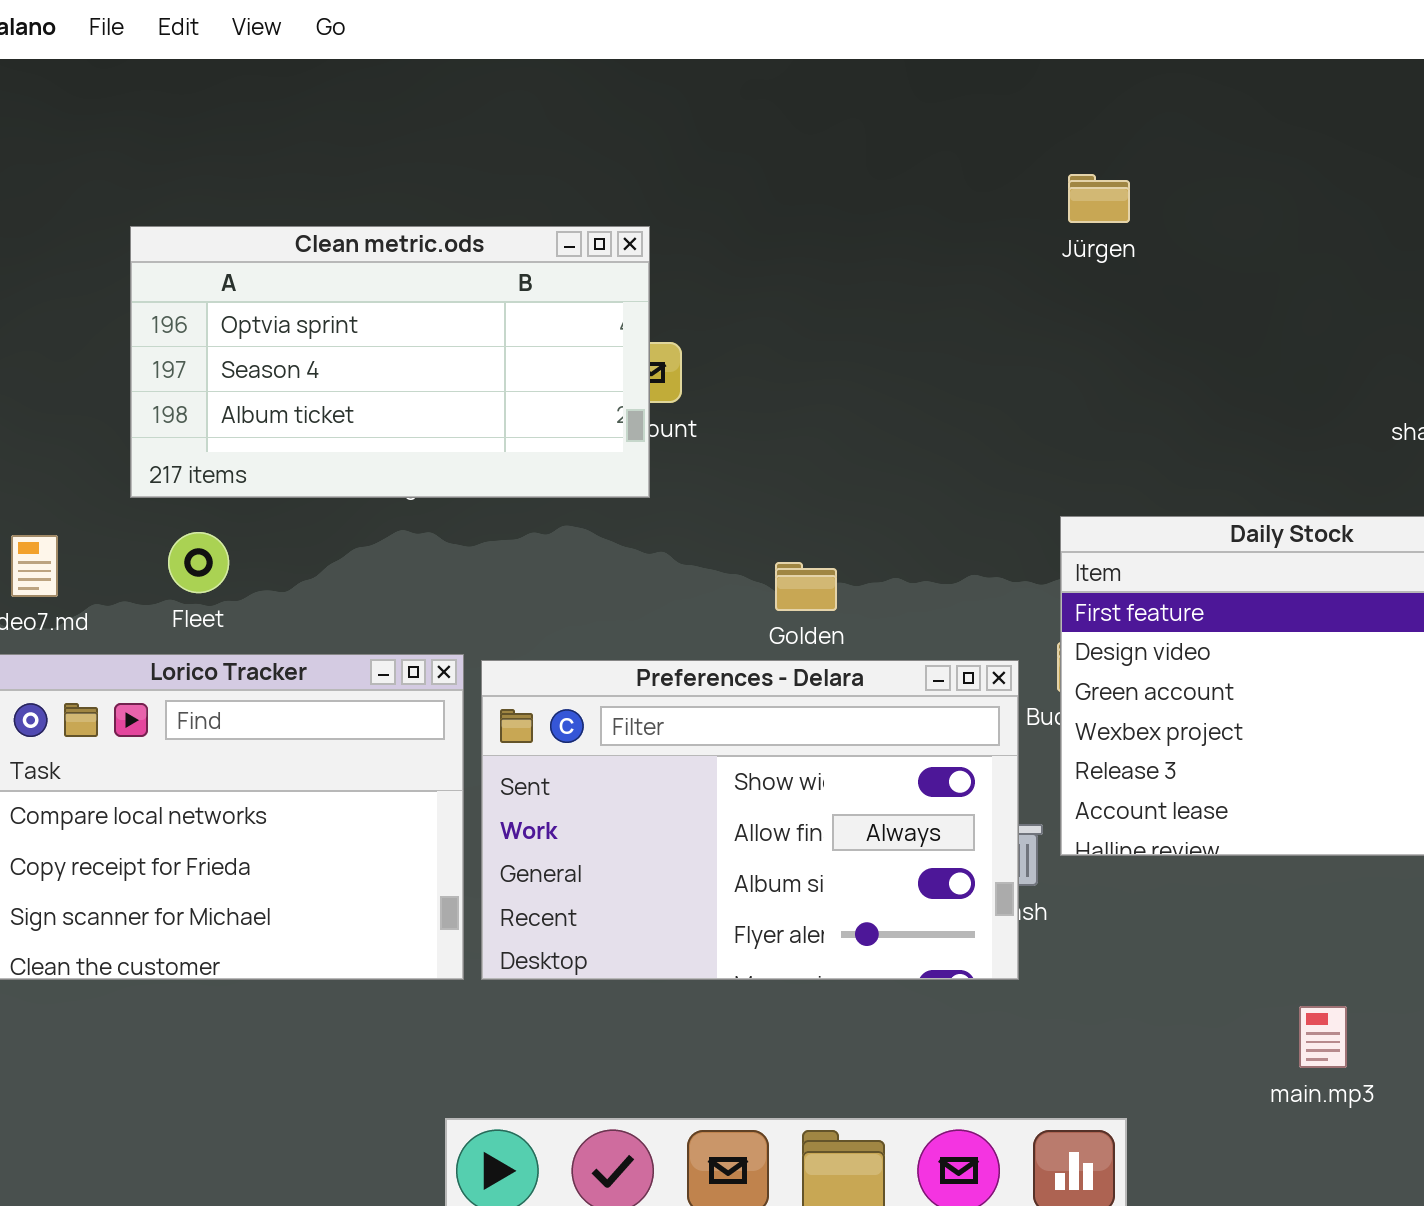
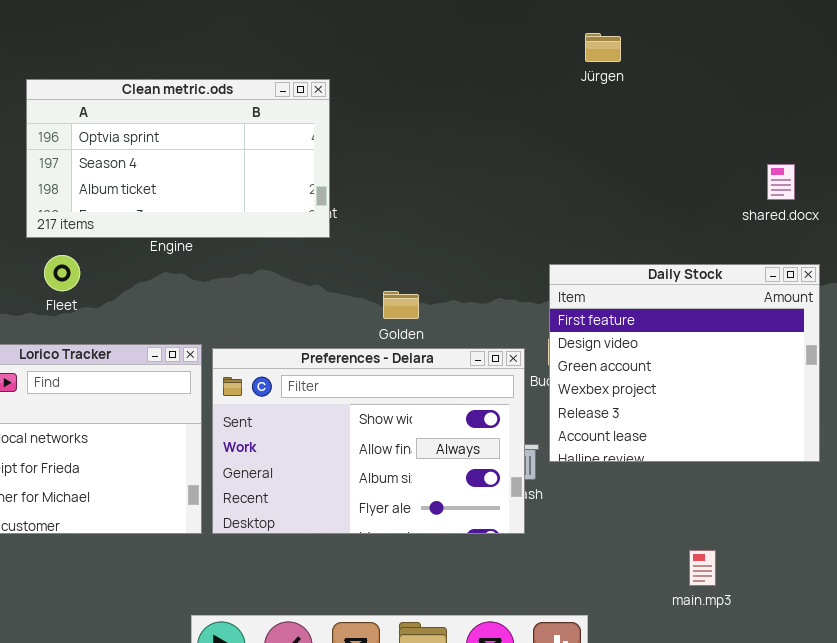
Jürgen: [1068,174,1130,223] -> [585,33,621,62], moved
Clean metric.ods: [130,226,650,498] -> [26,79,330,238], moved
Fleet: [168,532,229,593] -> [44,255,80,291], moved

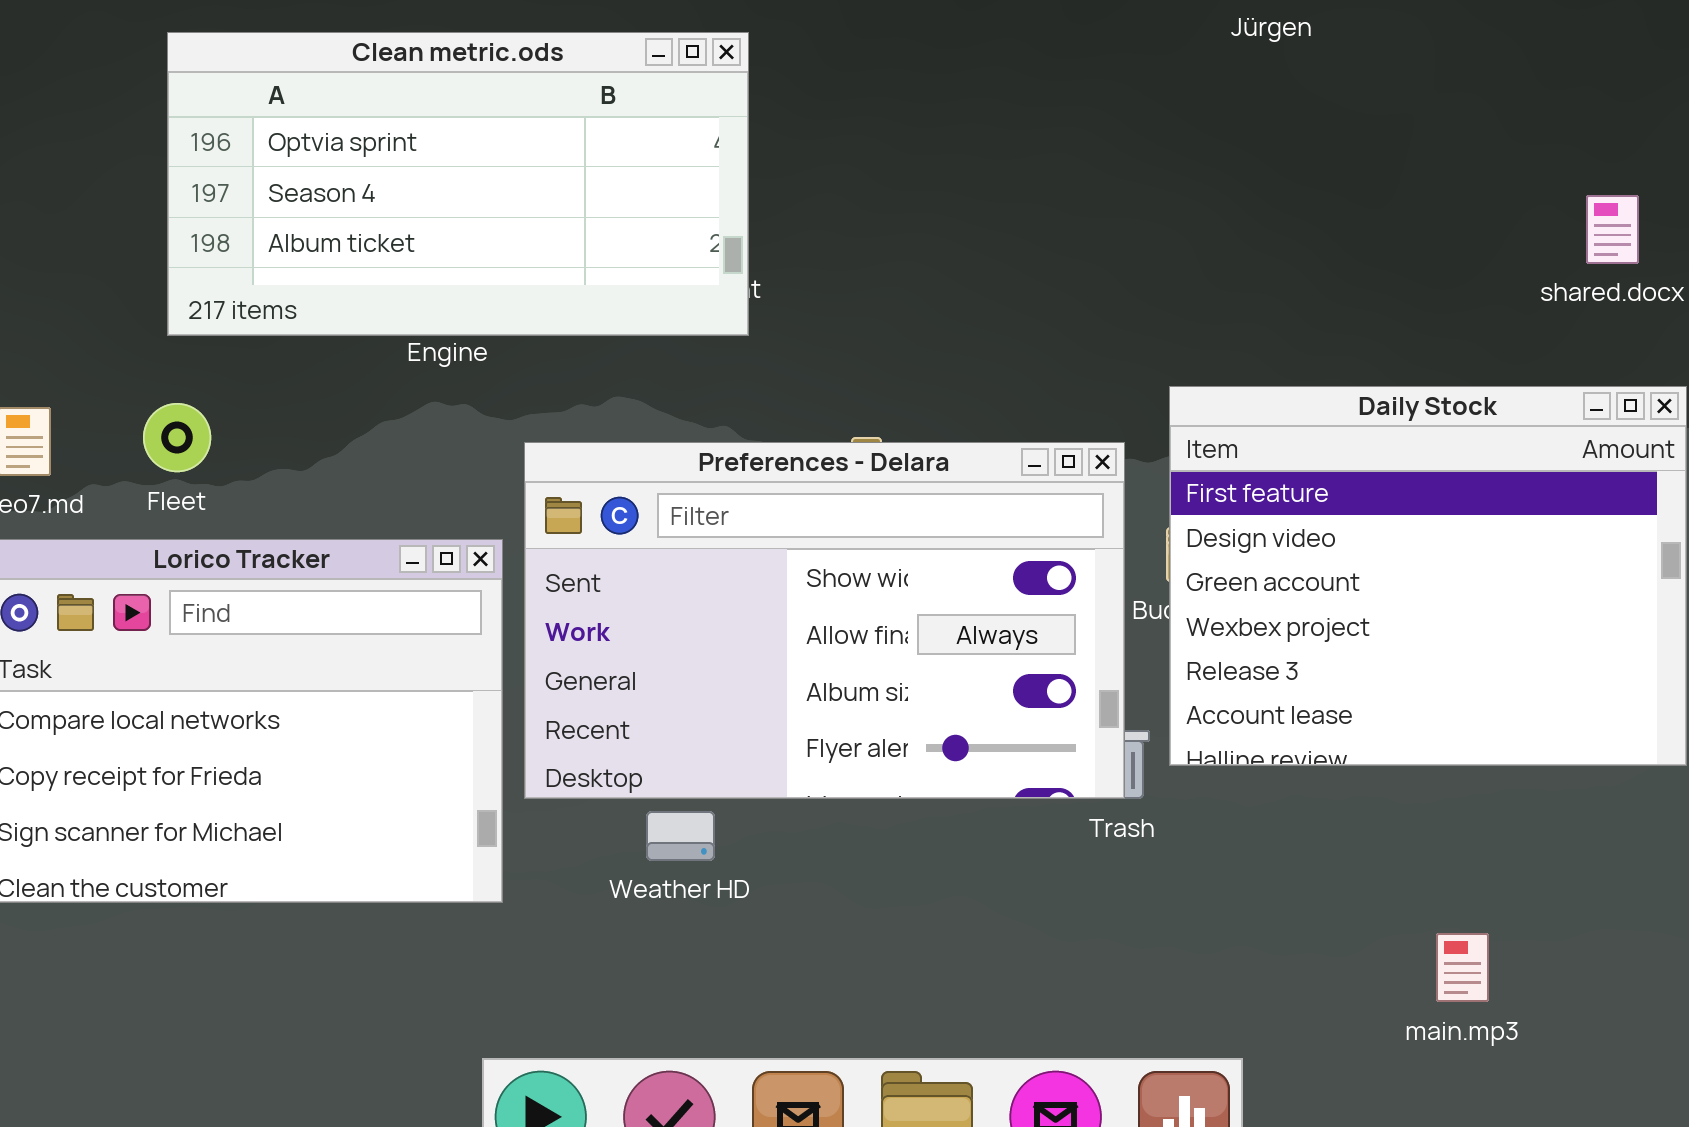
Fleet: [44,255,80,291] -> [143,403,211,472], moved
Preferences - Delara: [212,348,525,534] -> [524,442,1125,799], moved

